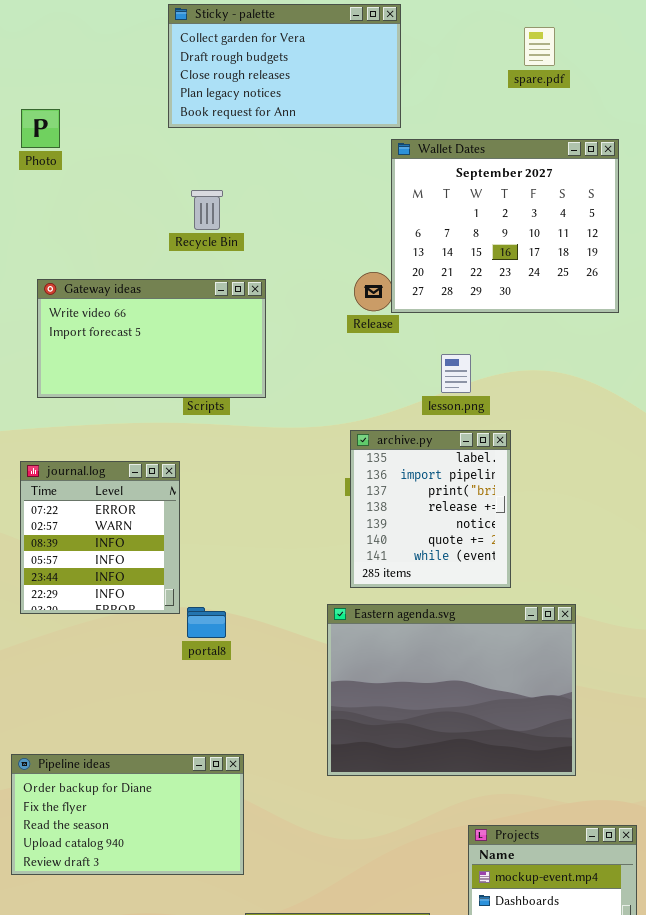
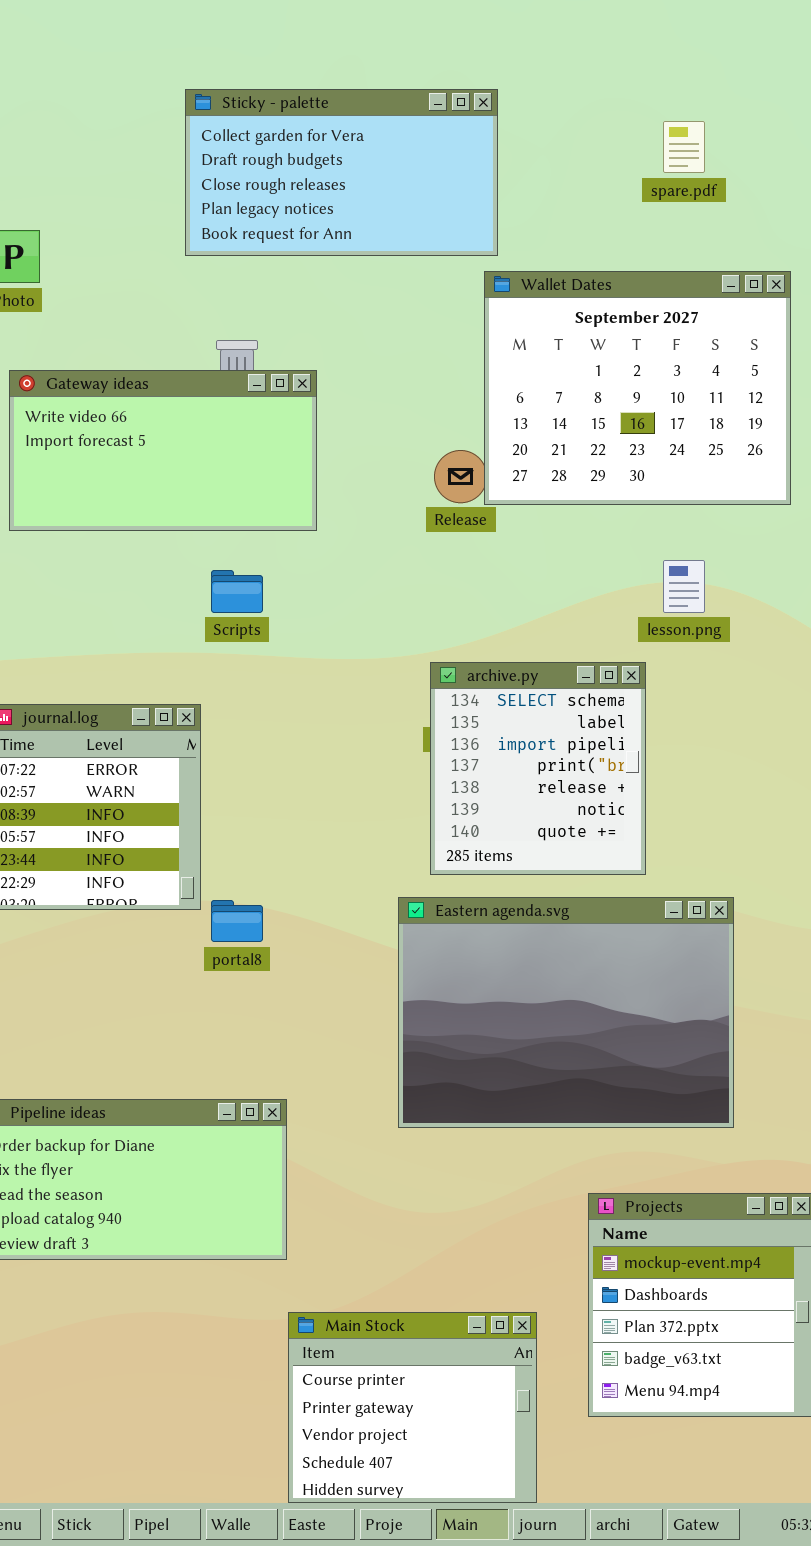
Gateway ideas: [37,279,266,398] -> [9,370,317,531], moved
lesson.png: [441,354,471,393] -> [663,560,705,613], moved
archive.py: [350,430,511,588] -> [430,662,646,875], scrolled up 1 row

